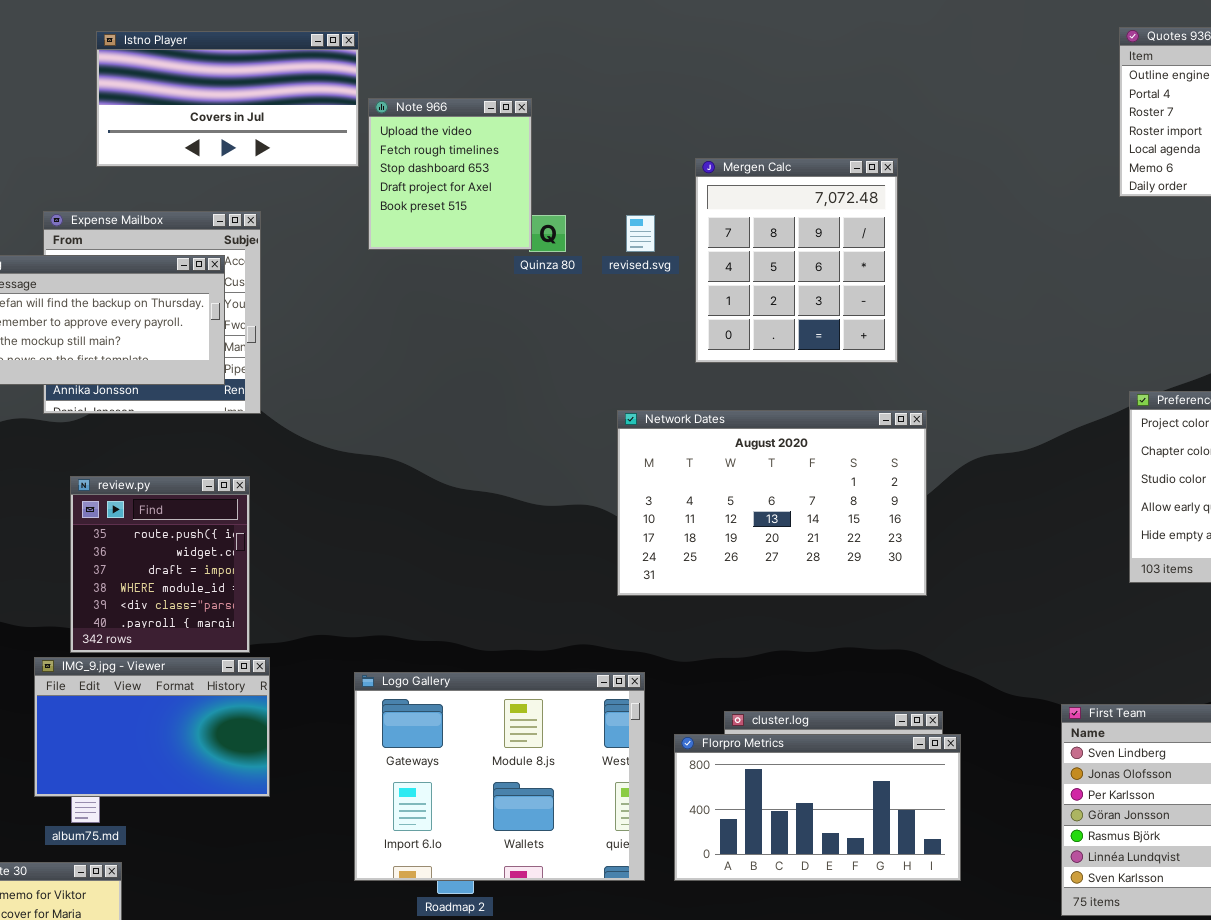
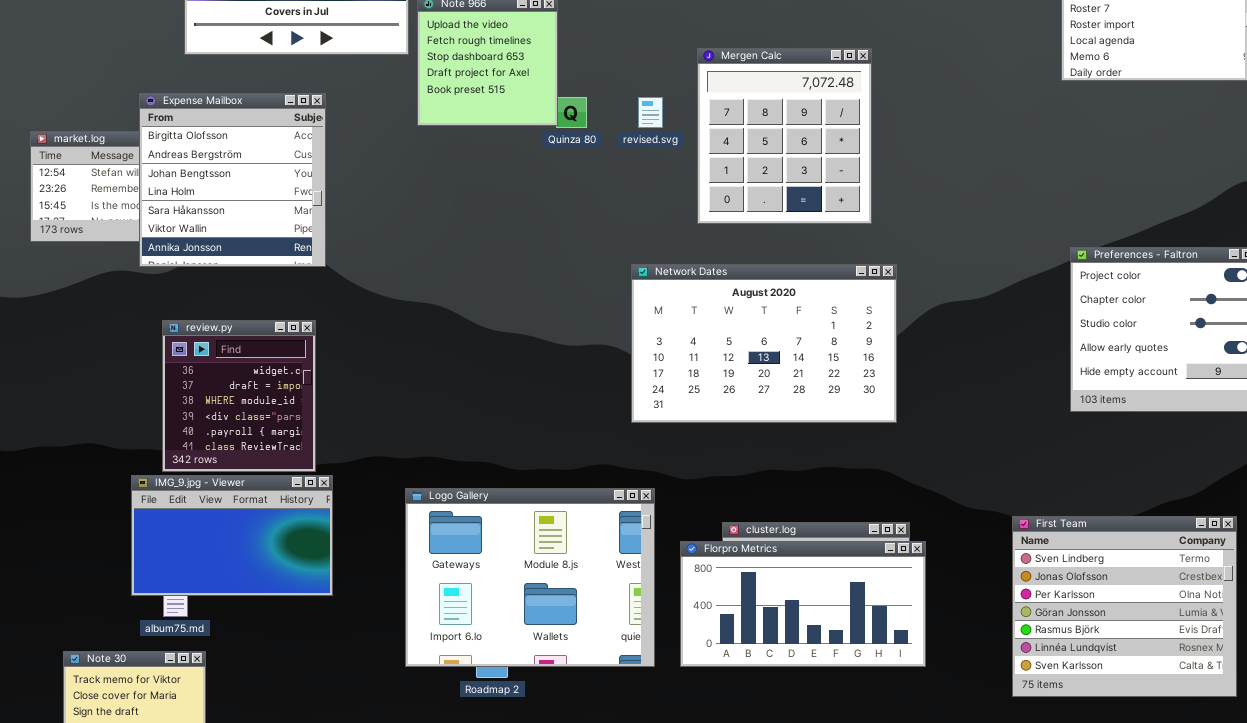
Expense Mailbox: [43,211,261,414] -> [139,93,326,267], raised
review.py: [70,476,250,653] -> [162,320,316,472], scrolled down 1 row

